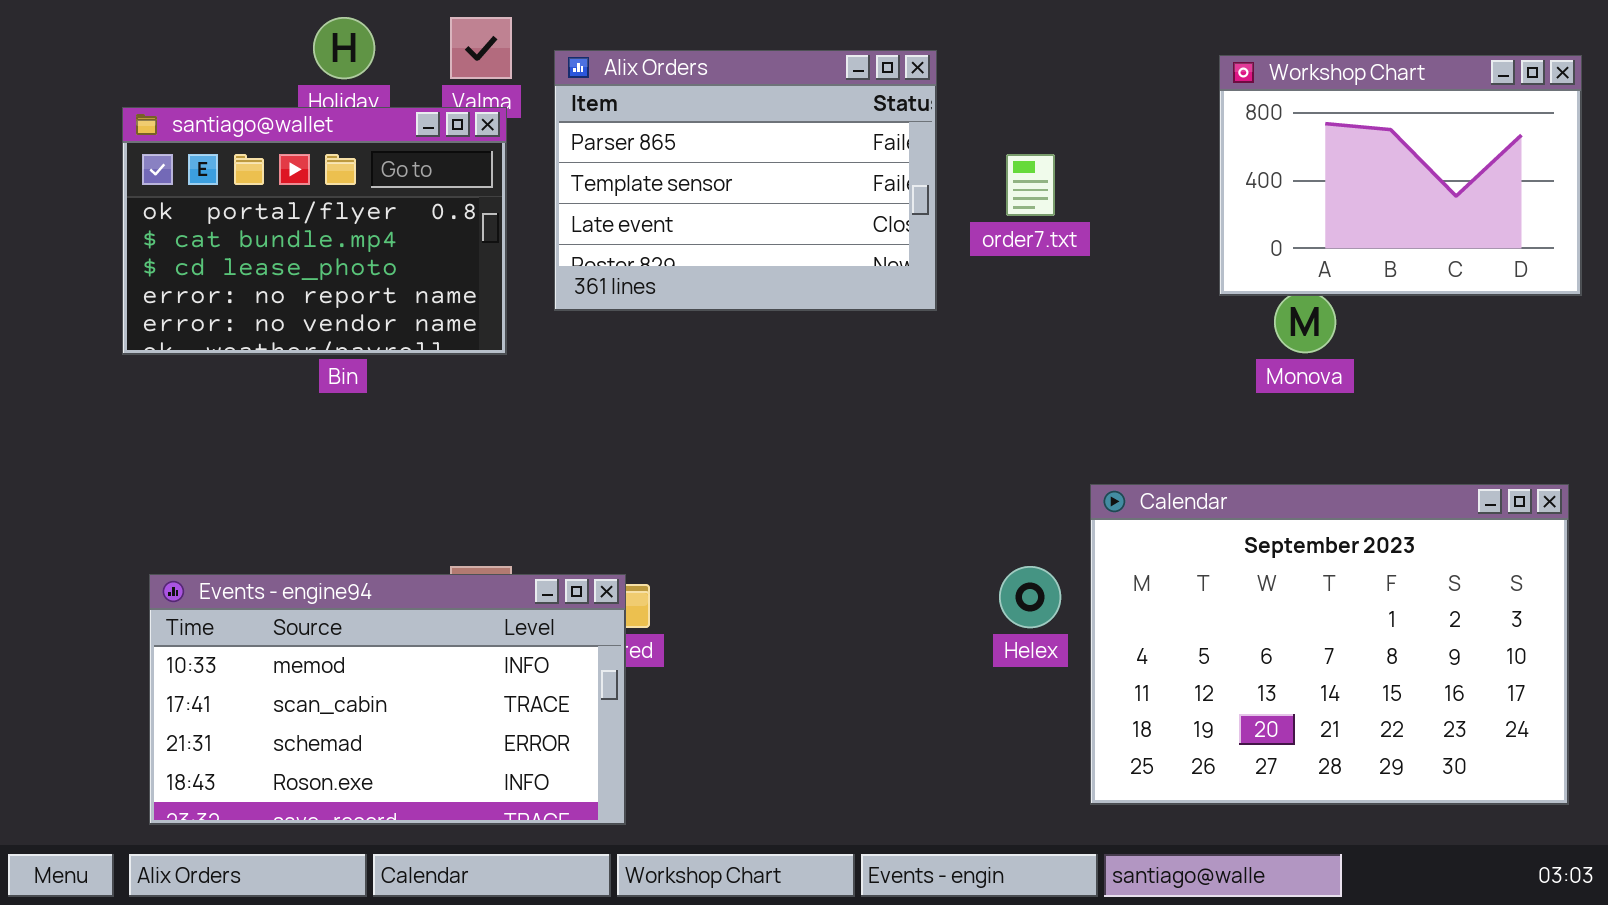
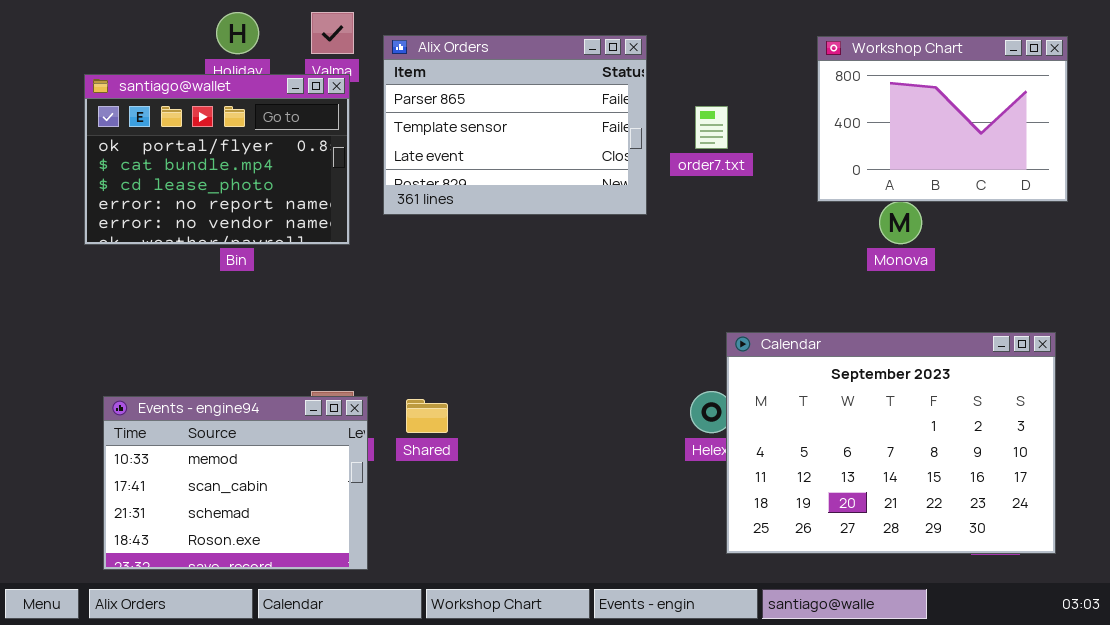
Workshop Chart: [1219,55,1582,296] -> [817,36,1068,202], moved
Calendar: [1090,484,1569,805] -> [726,332,1056,554], moved
Events - engine94: [149,574,626,825] -> [103,396,368,570], resized

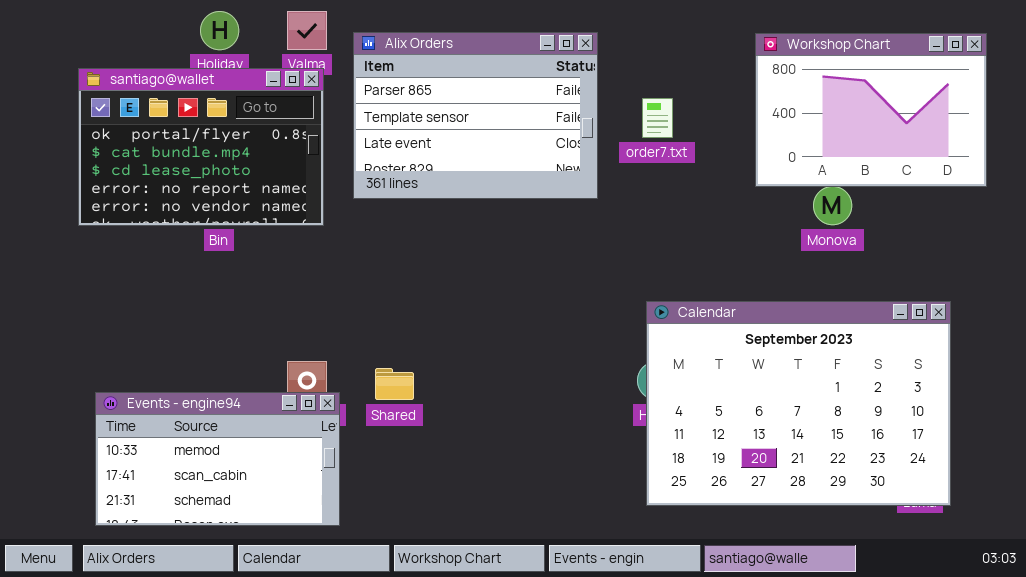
Calendar: [726,332,1056,554] -> [646,301,951,506], moved
Events - engine94: [103,396,368,570] -> [95,392,340,526], resized

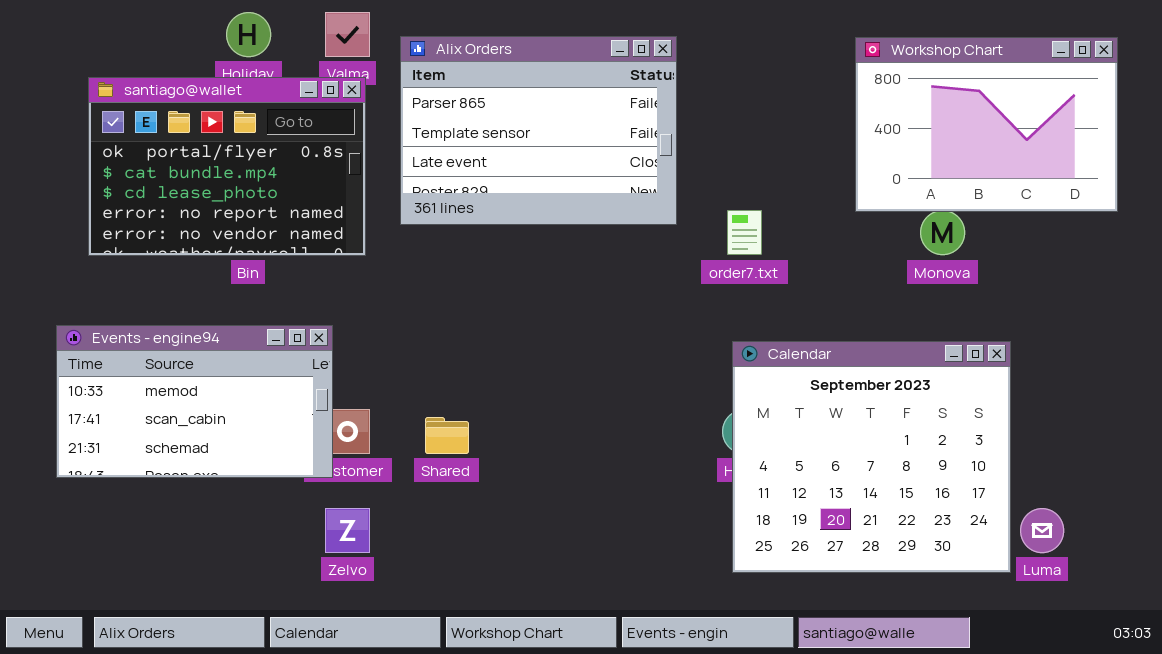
order7.txt: [642,98,673,138] -> [727,210,762,255], moved
Calendar: [646,301,951,506] -> [732,341,1011,573], resized
Events - engine94: [95,392,340,526] -> [56,325,333,478], moved

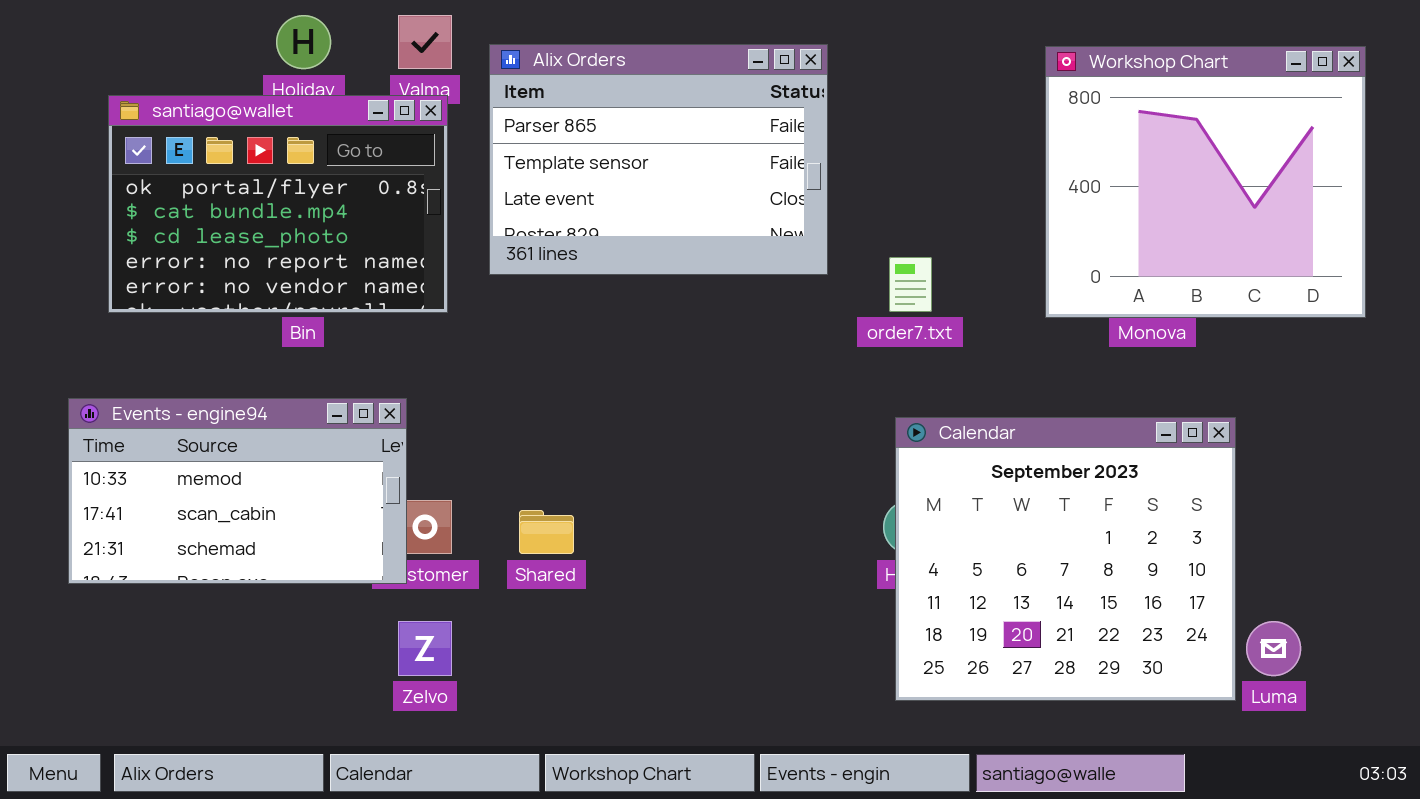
Workshop Chart: [855,37,1118,212] -> [1045,46,1366,318], resized

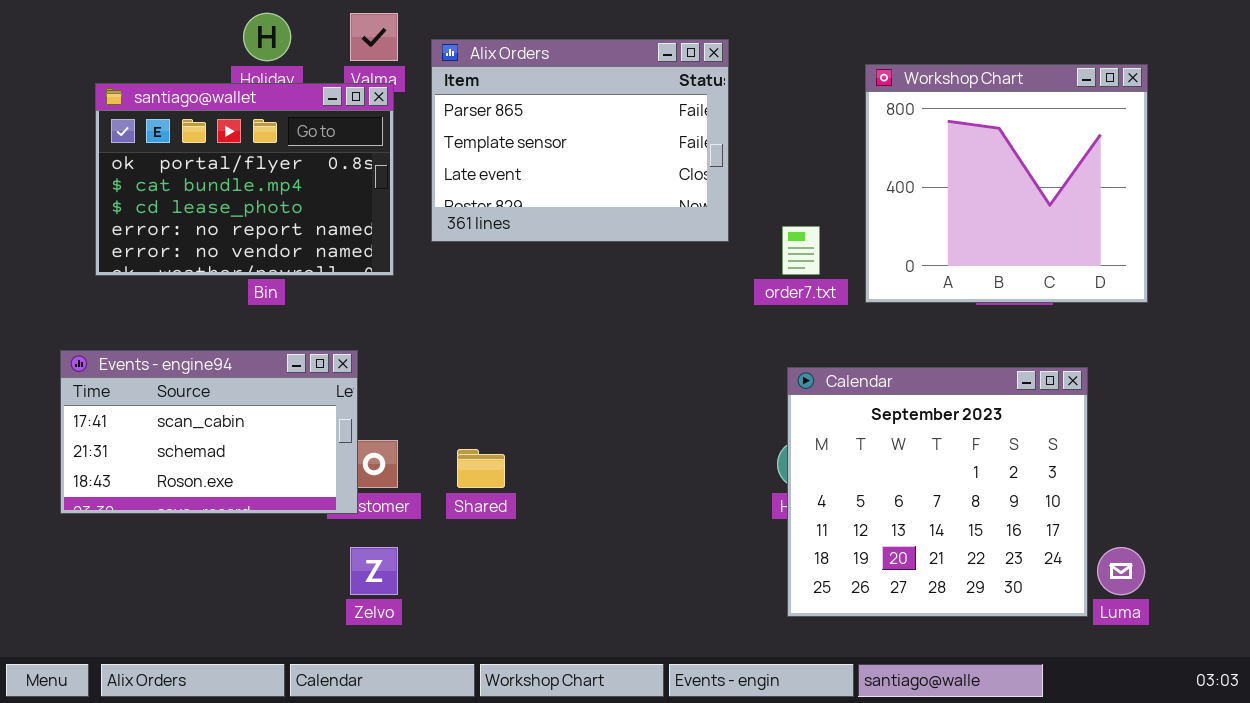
Workshop Chart: [1045,46,1366,318] -> [865,64,1148,303], moved
Events - engine94: [68,398,407,584] -> [60,350,358,514], scrolled down 1 row

